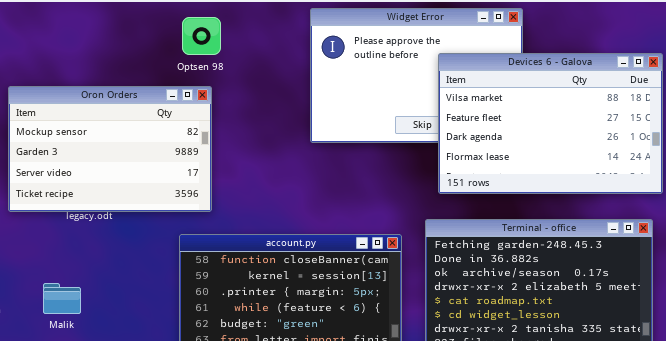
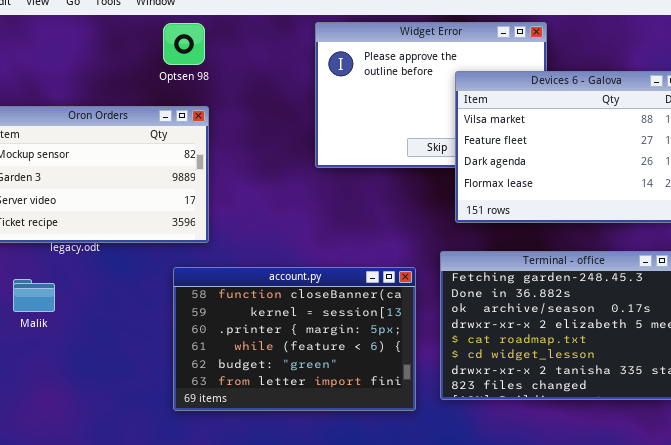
Optsen 98: [182,17,221,55] -> [163,23,205,65], moved
Malik: [43,283,81,314] -> [13,279,55,312], moved

